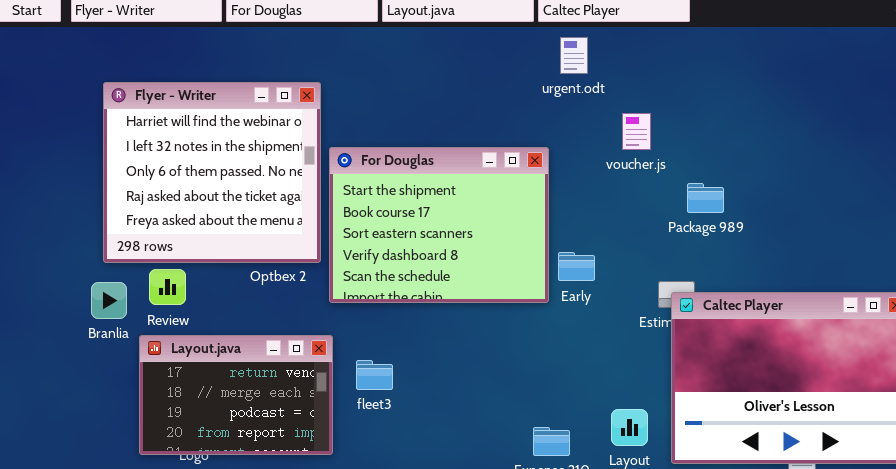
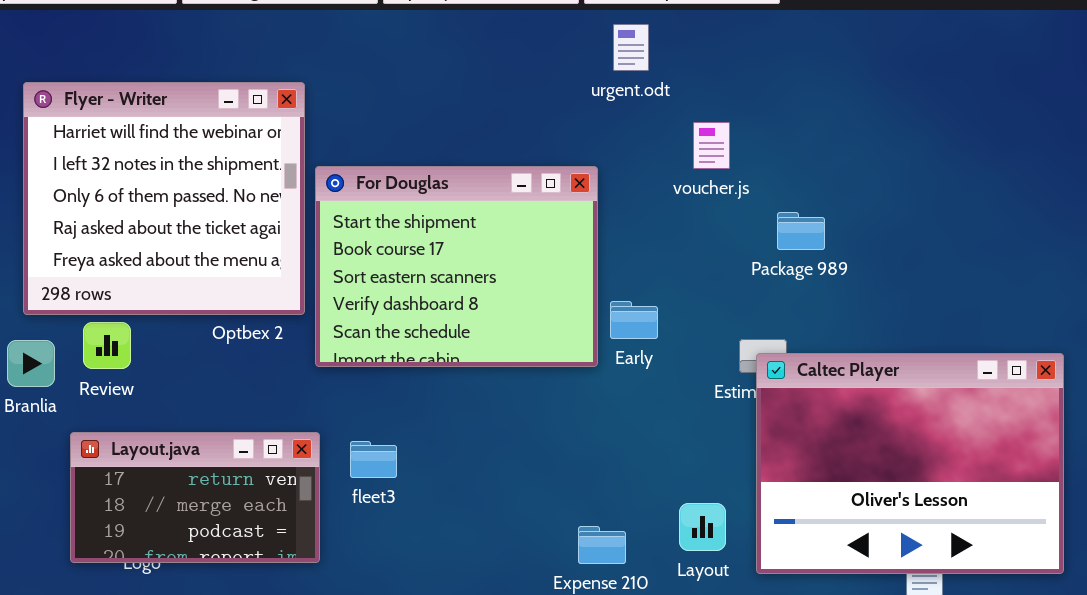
Layout.java: [139,335,333,455] -> [70,432,320,563], resized

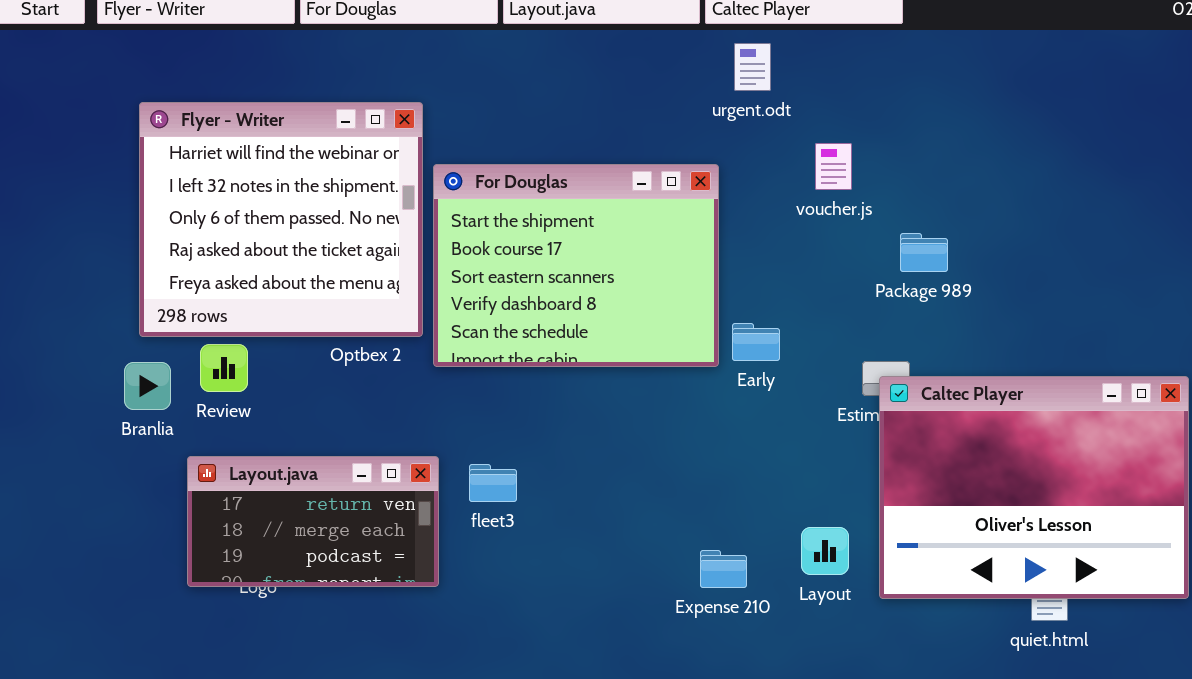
For Douglas: [315,166,598,367] -> [433,164,719,367], moved

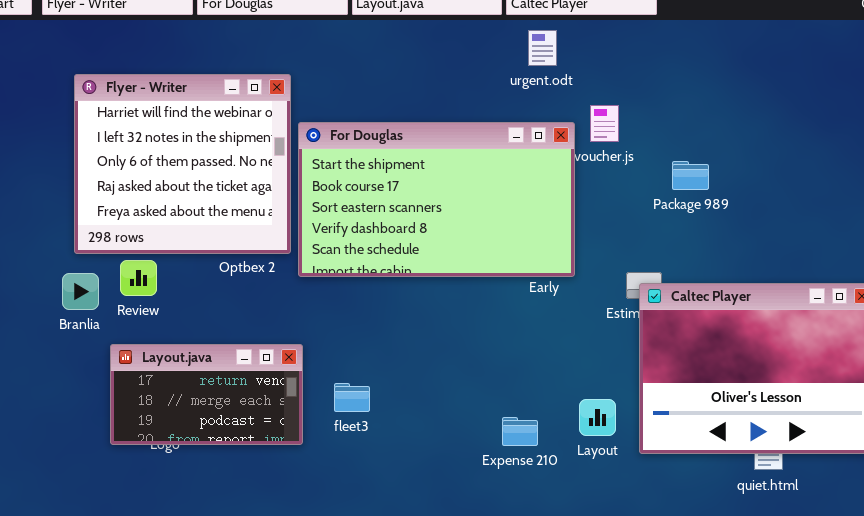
For Douglas: [433,164,719,367] -> [298,122,575,277], resized
Package 989: [900,233,948,272] -> [672,161,709,190], moved
fleet3: [469,464,517,502] -> [334,383,370,412], moved

